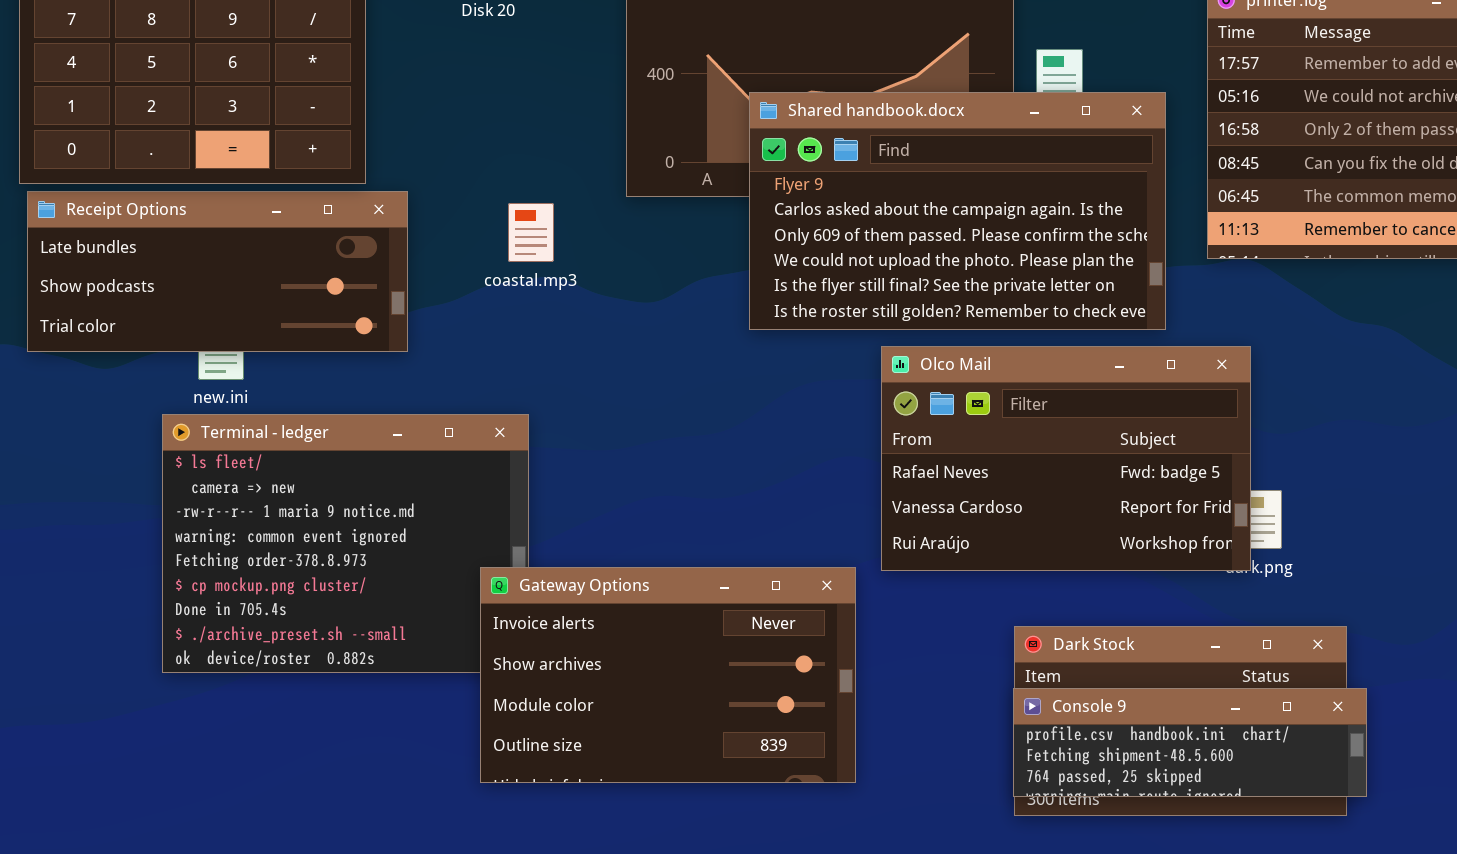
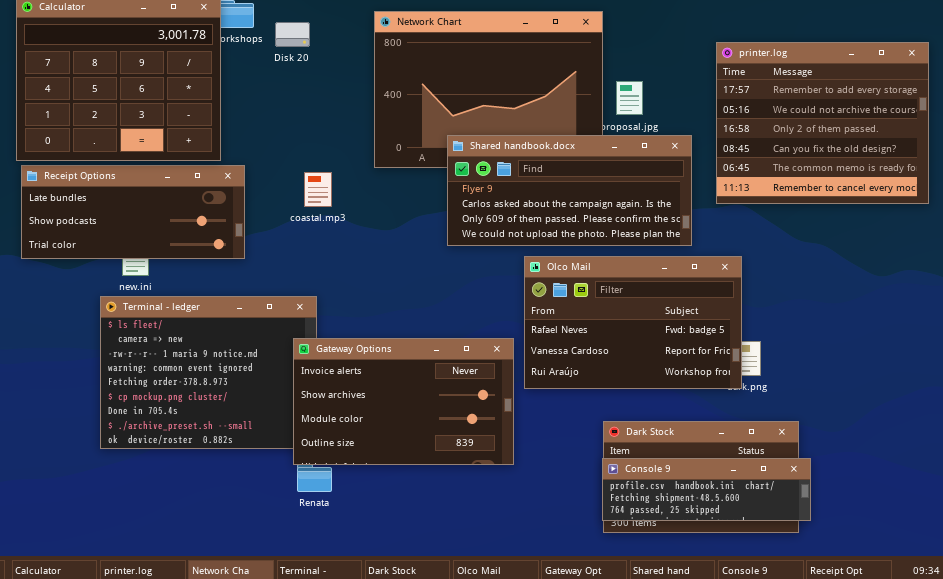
Shared handbook.docx: [749,92,1166,330] -> [447,135,692,246], resized
Gateway Options: [480,567,856,783] -> [293,338,514,465], moved

